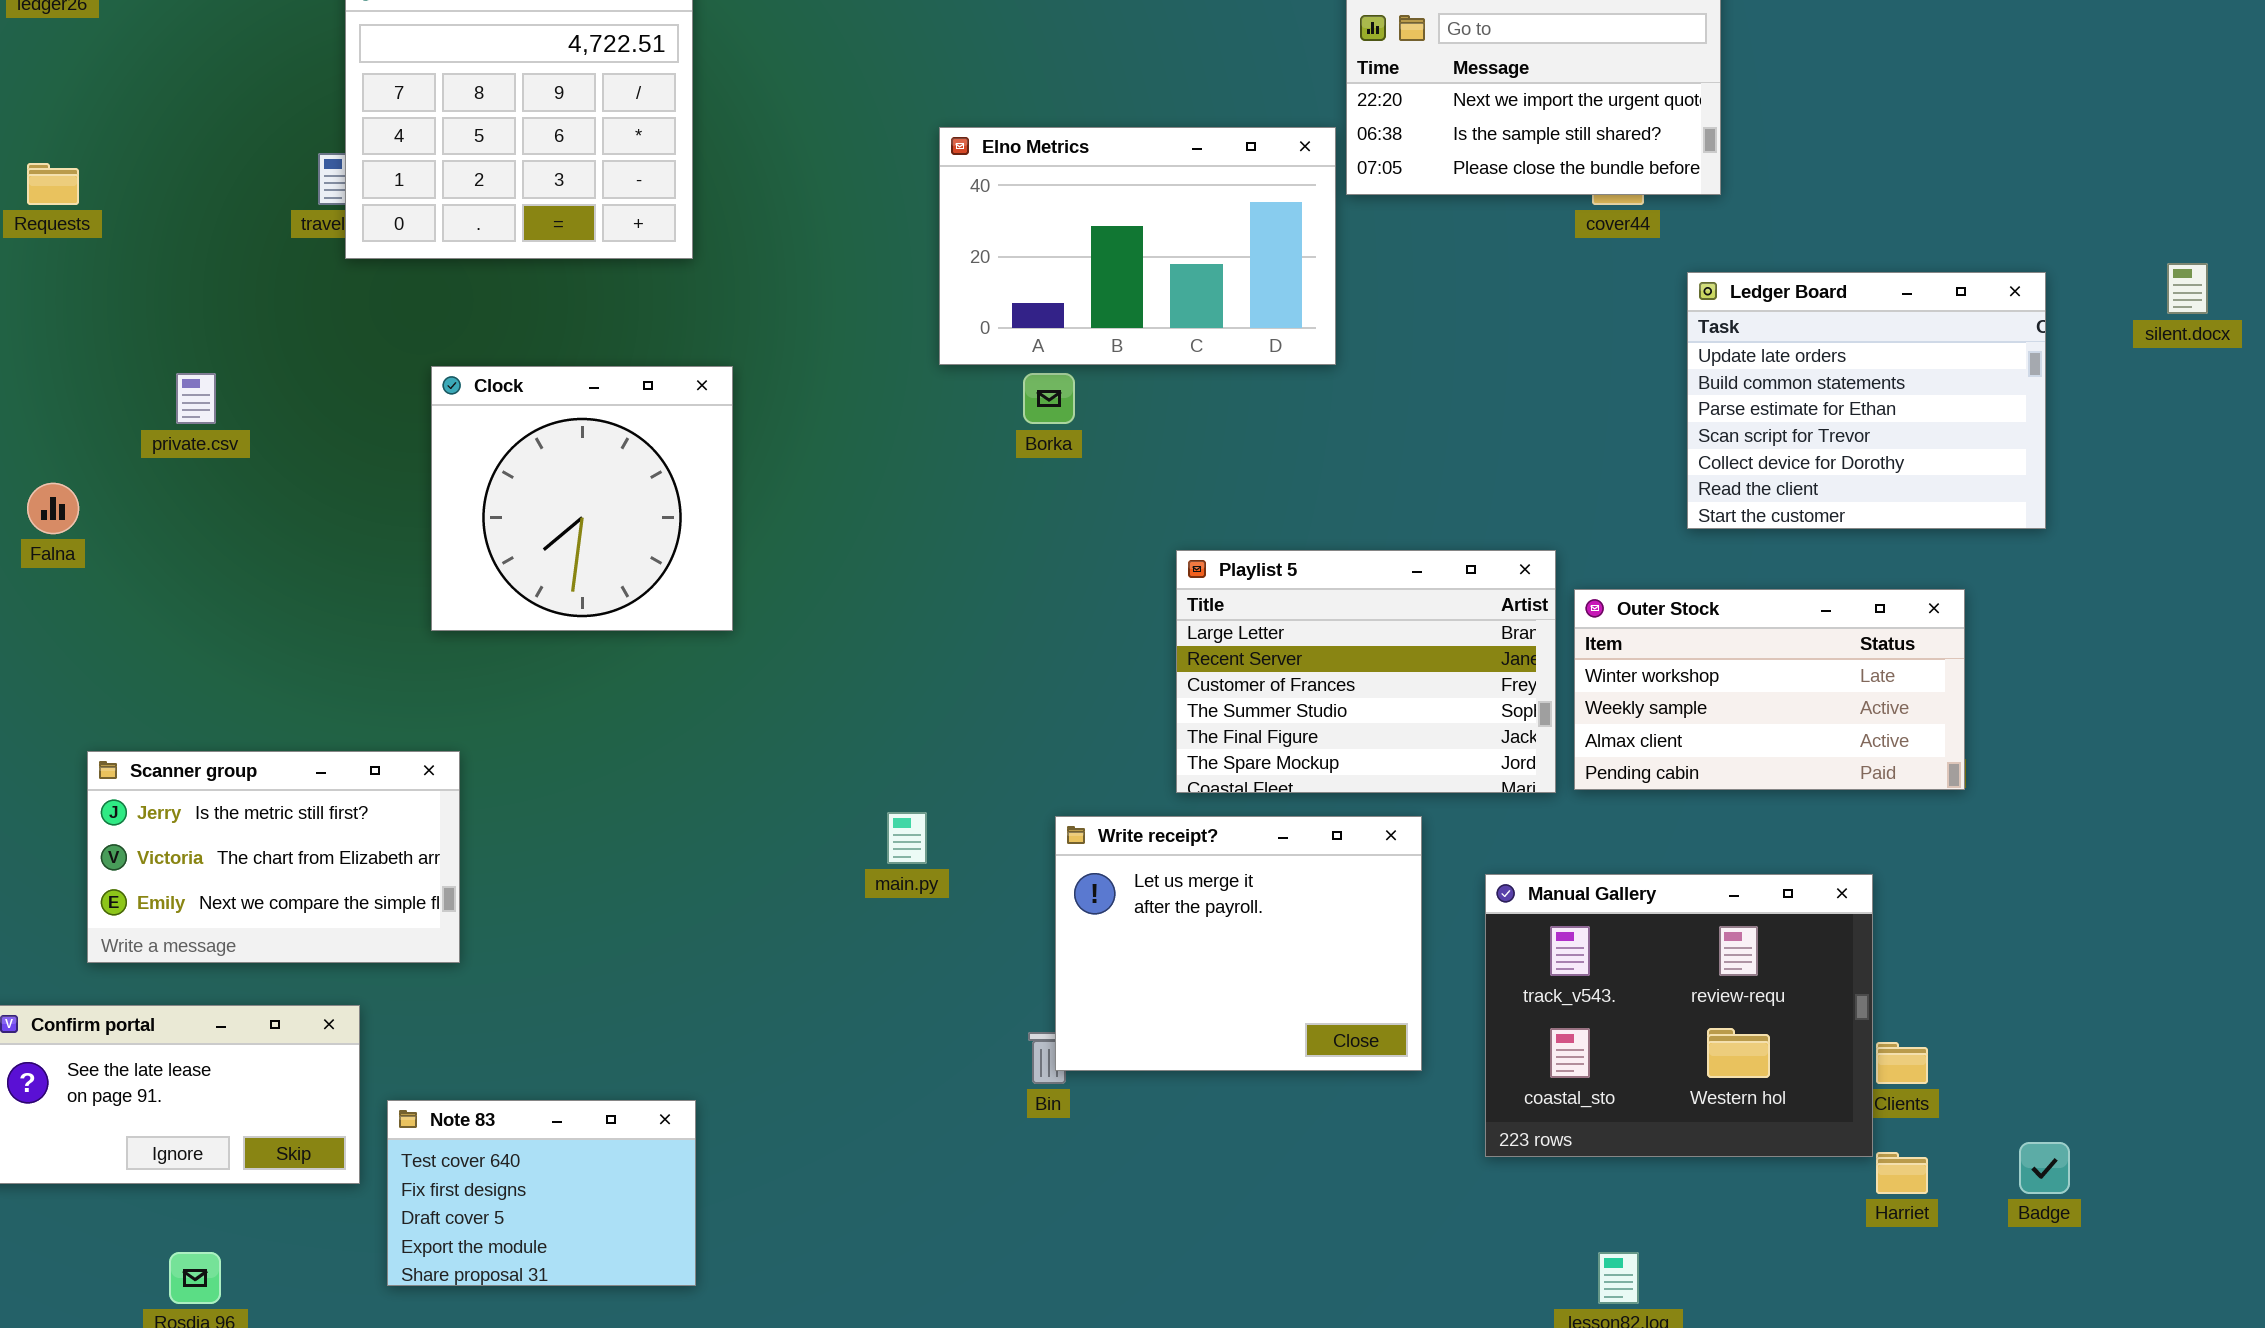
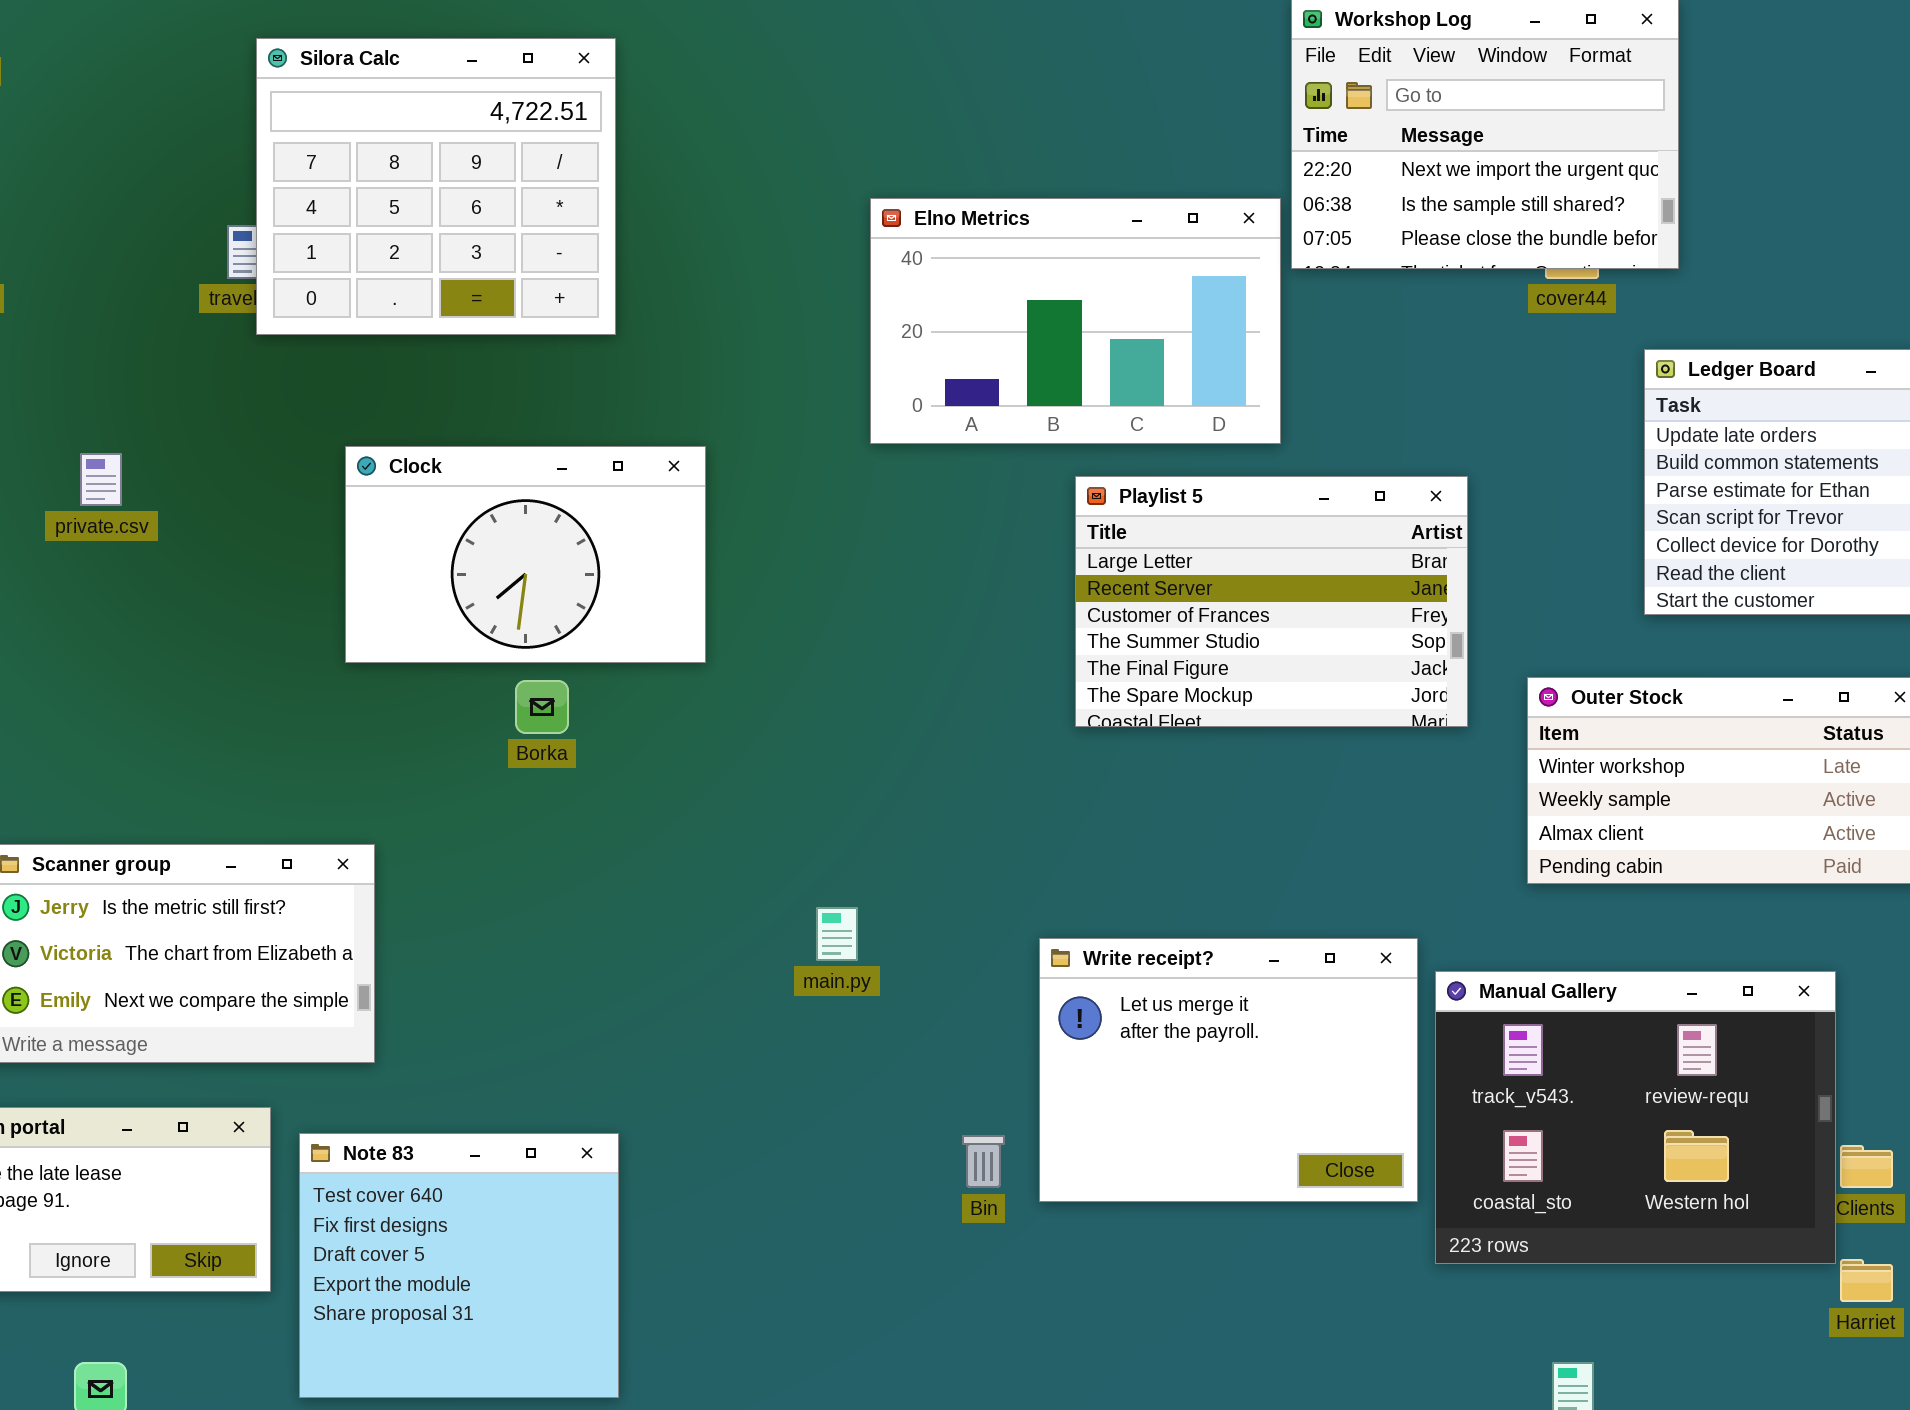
Clock: [431,366,733,631] -> [345,446,706,663], resized
Borka: [1023,373,1075,424] -> [515,680,569,734], moved
Playlist 5: [1176,550,1556,793] -> [1075,476,1468,727], moved
Write receipt?: [1055,816,1422,1071] -> [1039,938,1418,1202], moved
Note 83: [387,1100,696,1286] -> [299,1133,619,1398], resized

